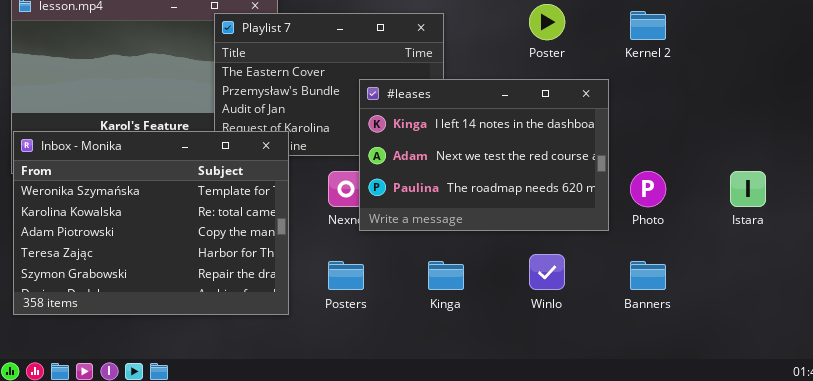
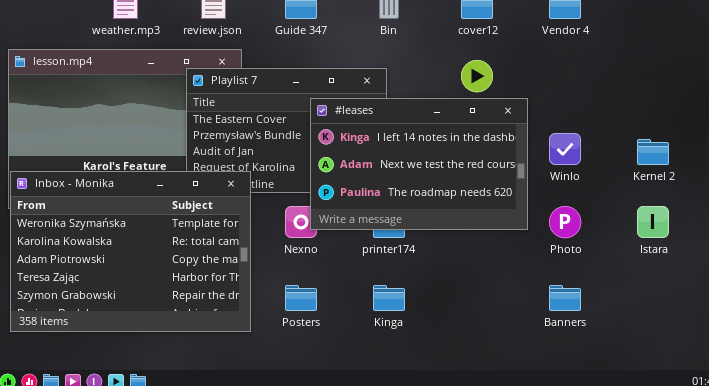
Kernel 2: [630,11,666,40] -> [637,139,669,165], moved
#leases: [359,79,609,231] -> [310,98,528,230], moved
Winlo: [529,254,565,290] -> [549,133,581,165], moved

